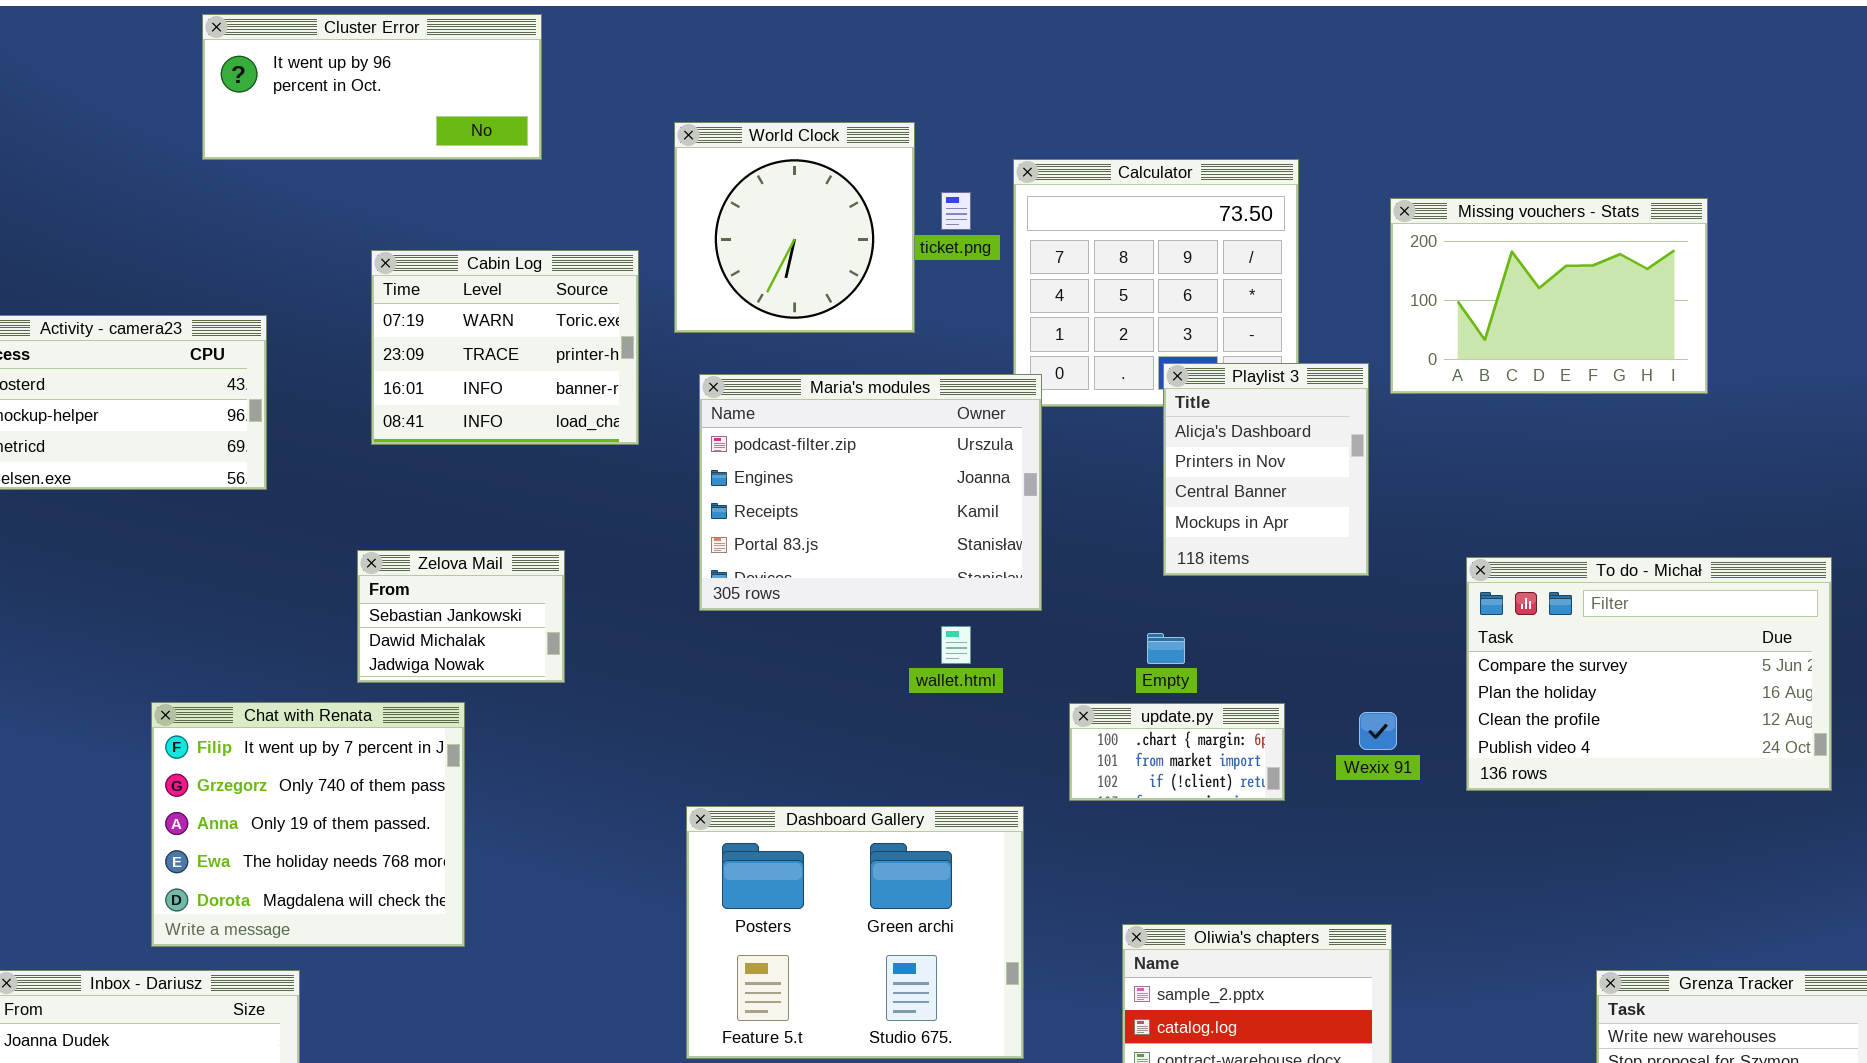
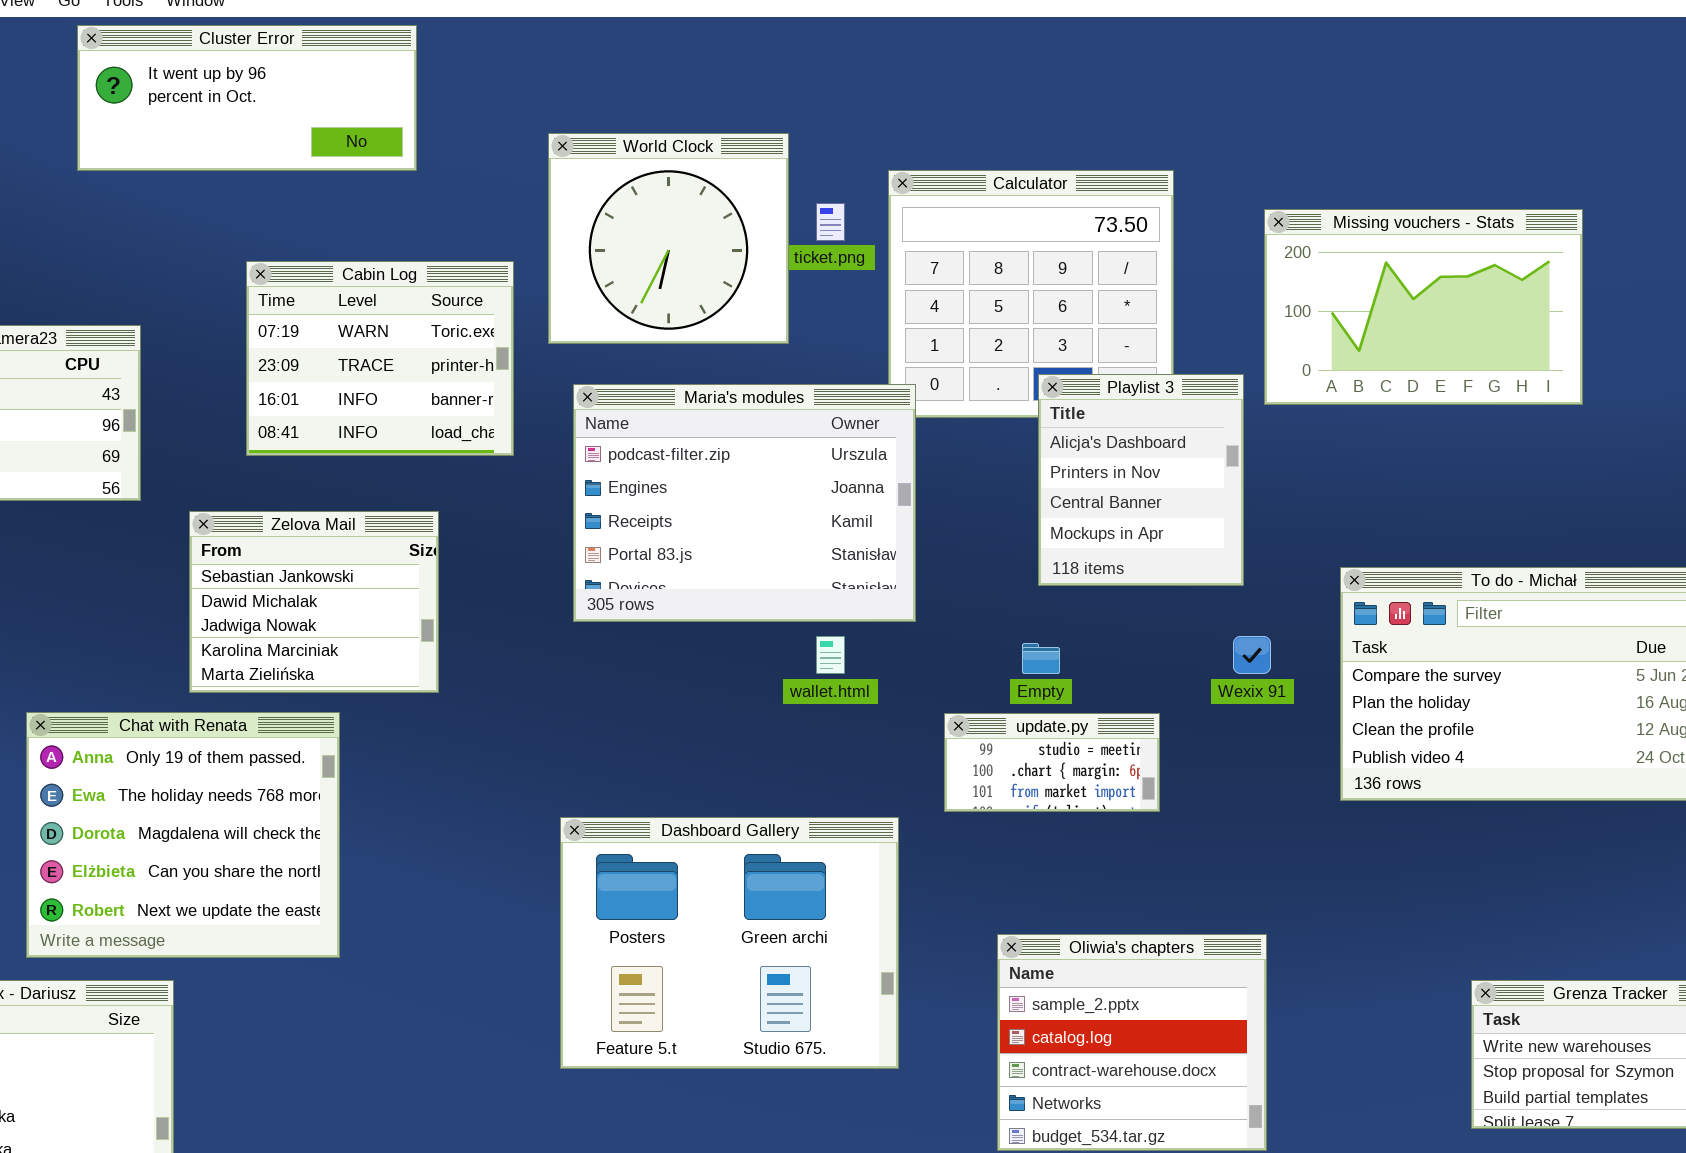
Zelova Mail: [357,550,565,683] -> [189,511,439,693], resized
Chat with Renata: [151,702,465,947] -> [26,712,340,958], scrolled down 2 rows
update.py: [1069,703,1285,801] -> [944,713,1160,812], scrolled up 1 row
Wexix 91: [1359,712,1397,750] -> [1233,636,1271,674], moved

